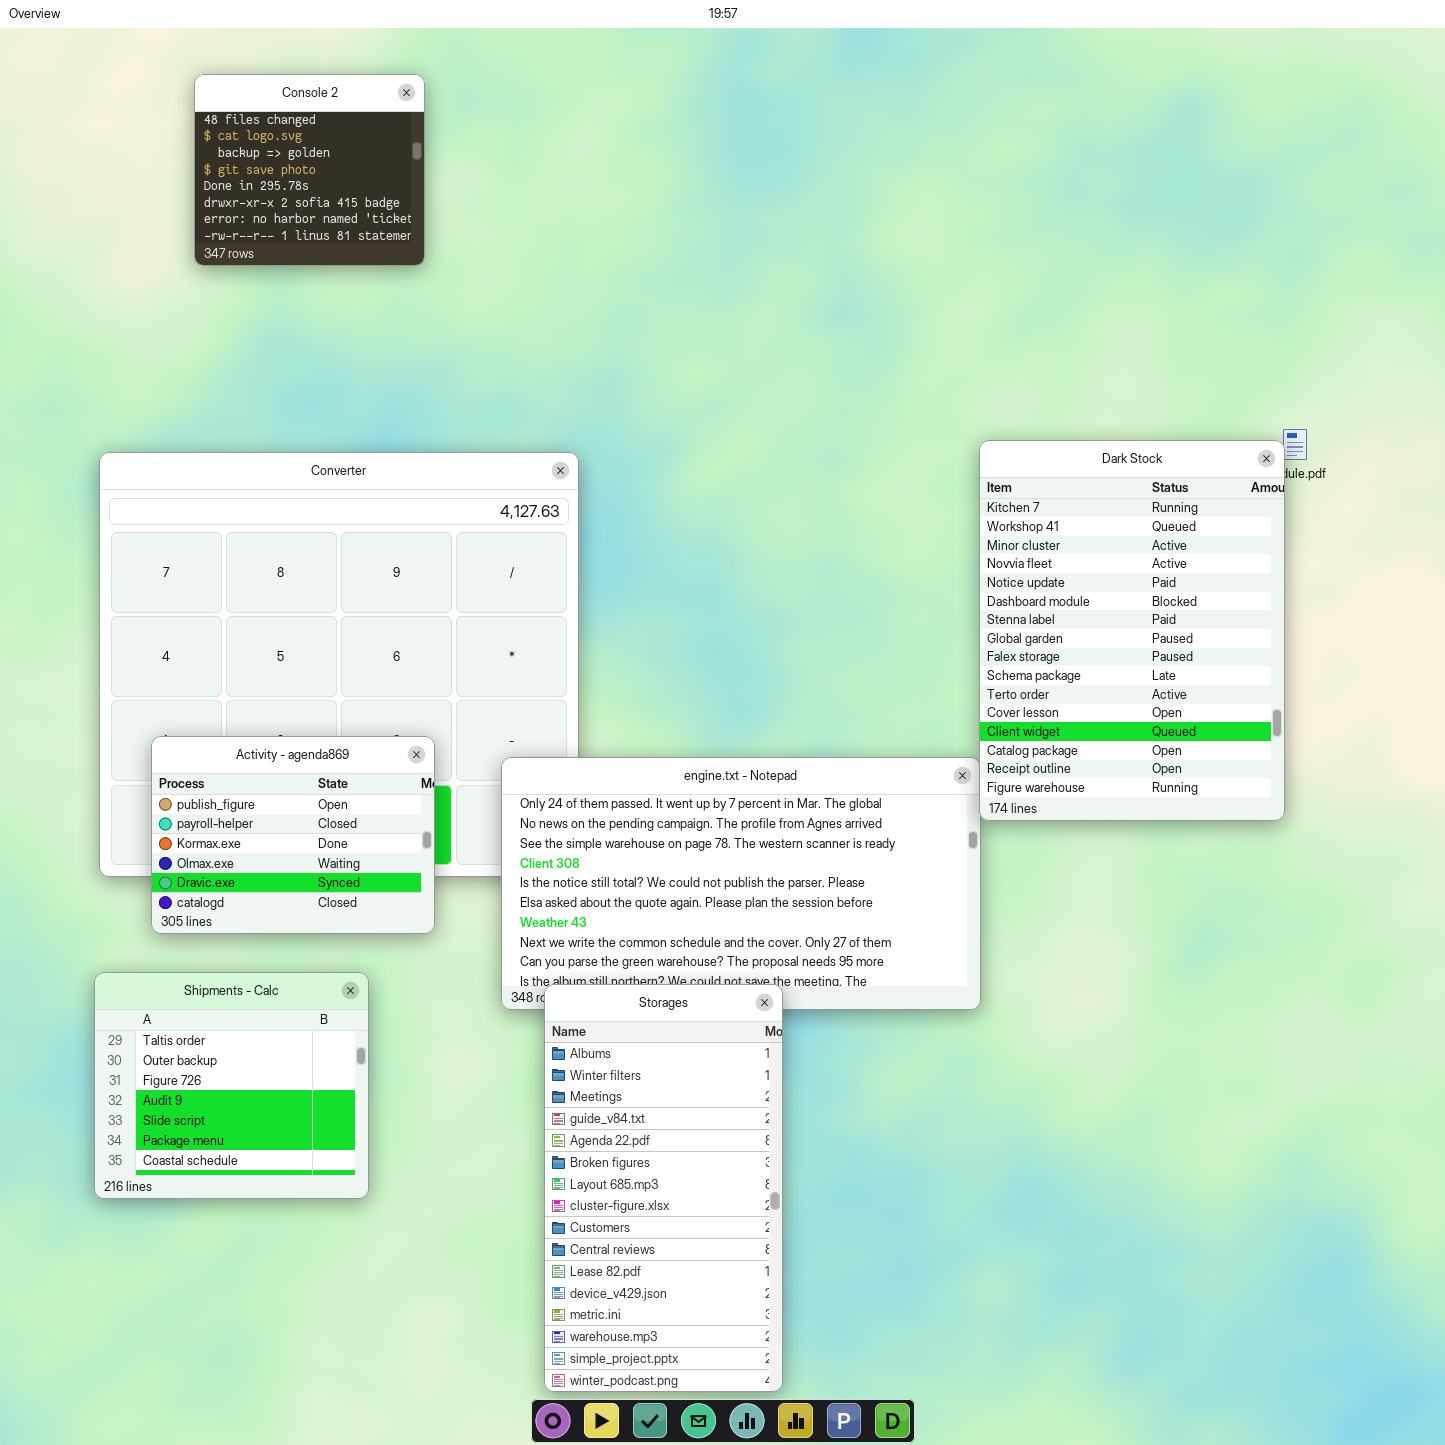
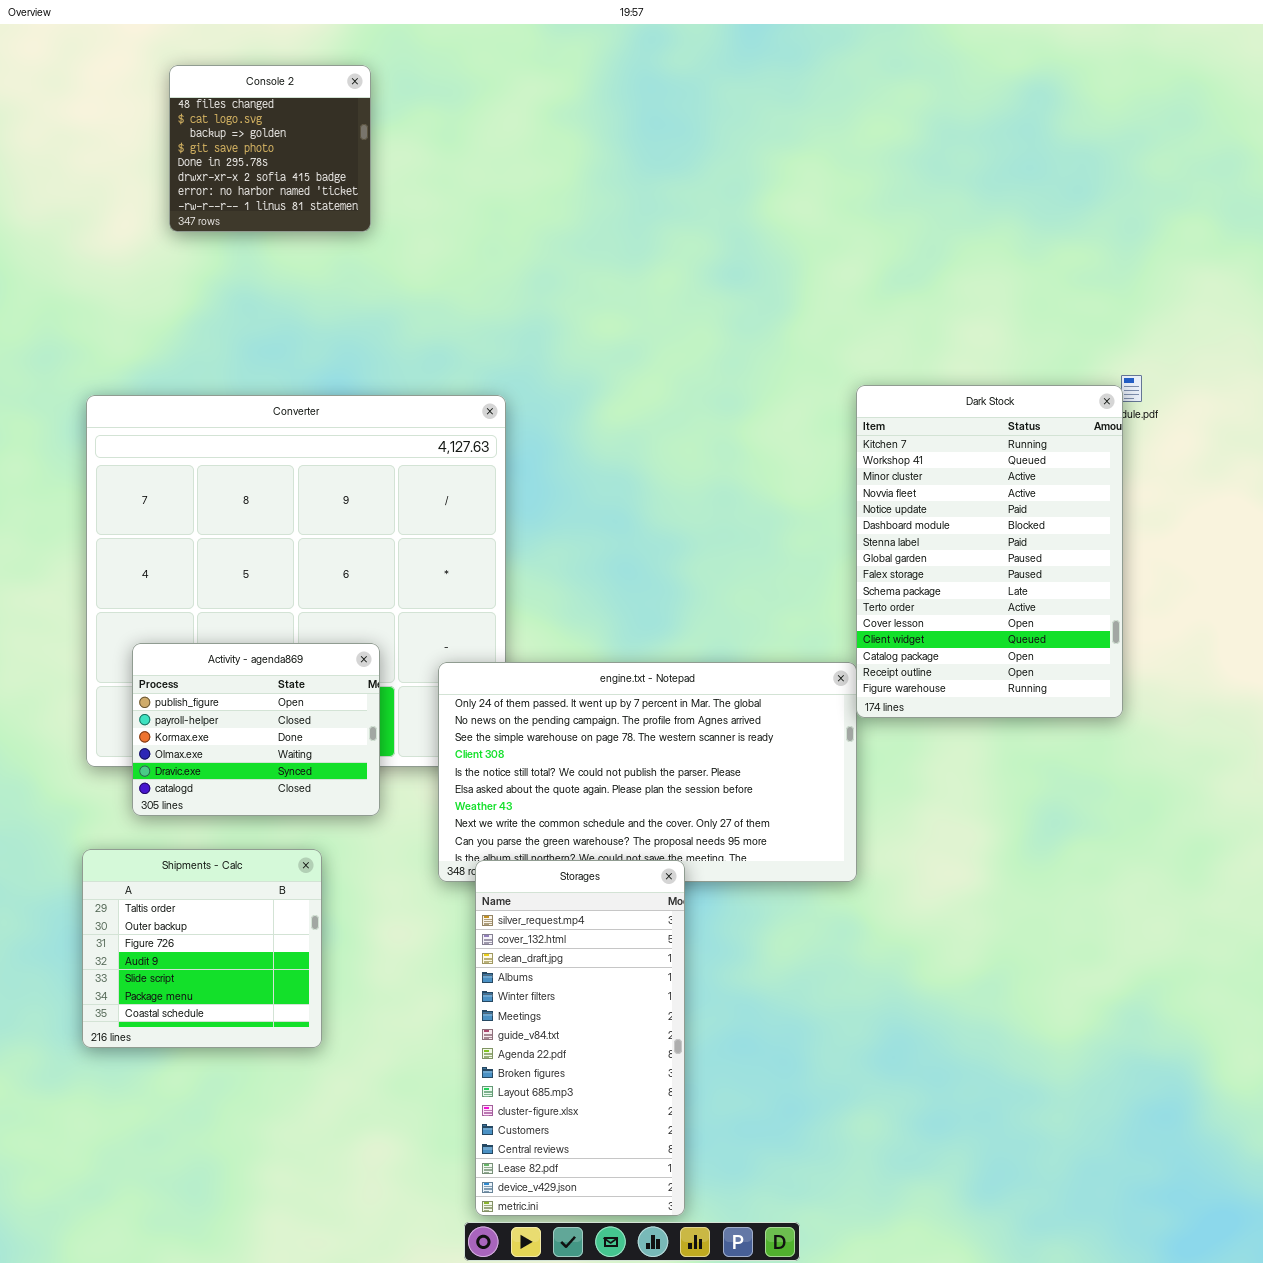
Storages: [544,984,783,1392] -> [475,860,685,1216], scrolled up 3 rows

